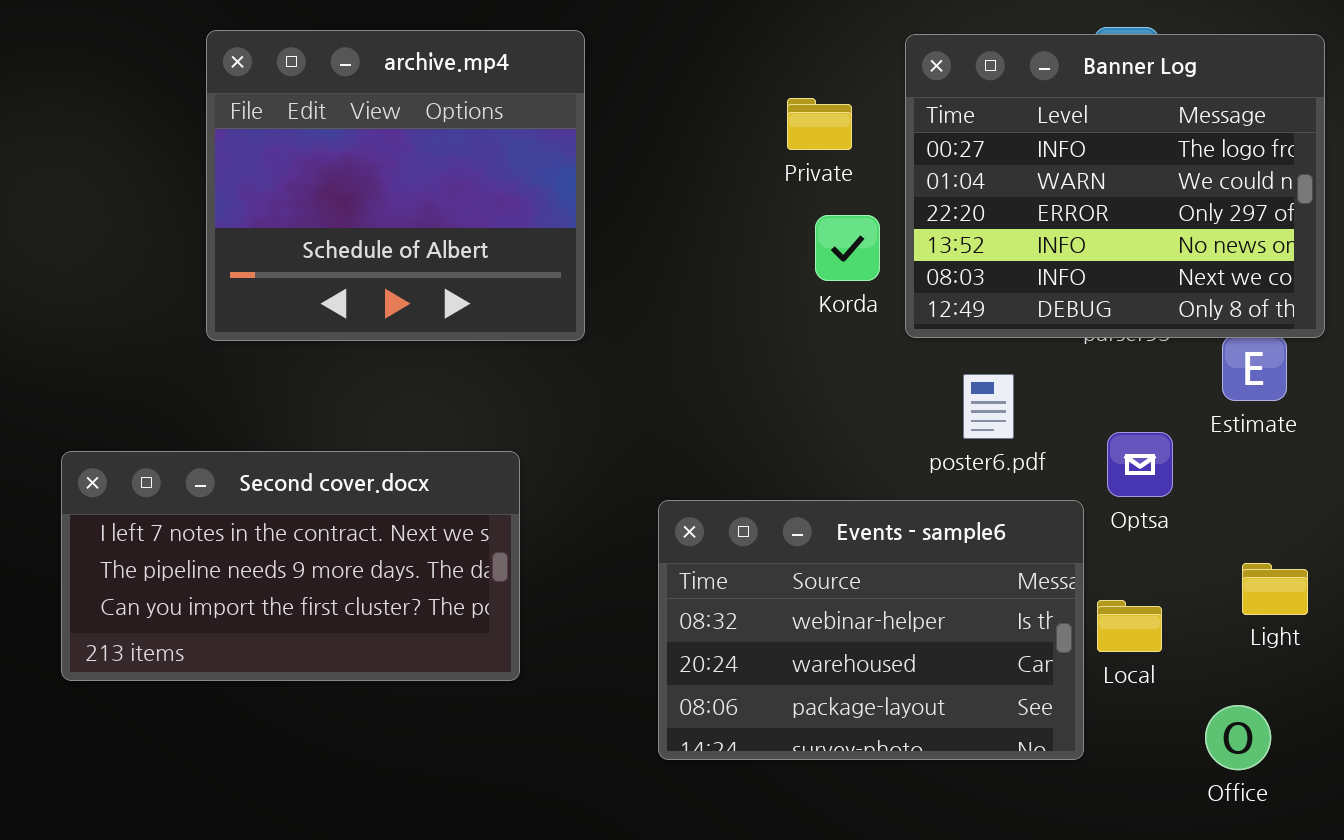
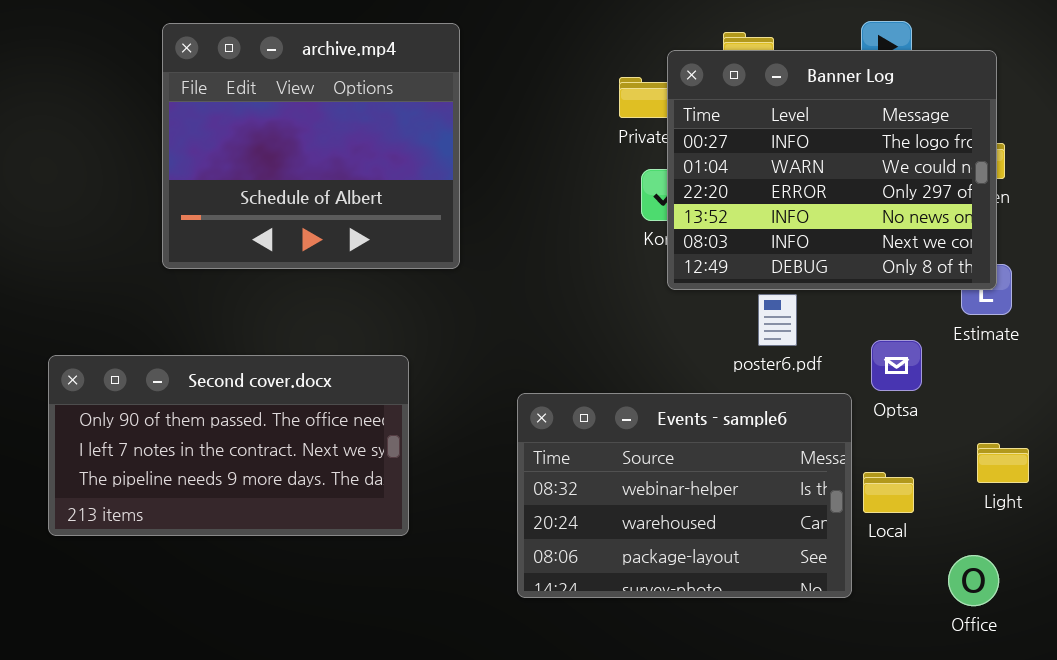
Banner Log: [905,34,1325,338] -> [667,50,997,290], moved
Second cover.docx: [61,451,520,681] -> [48,355,409,536], scrolled up 1 row

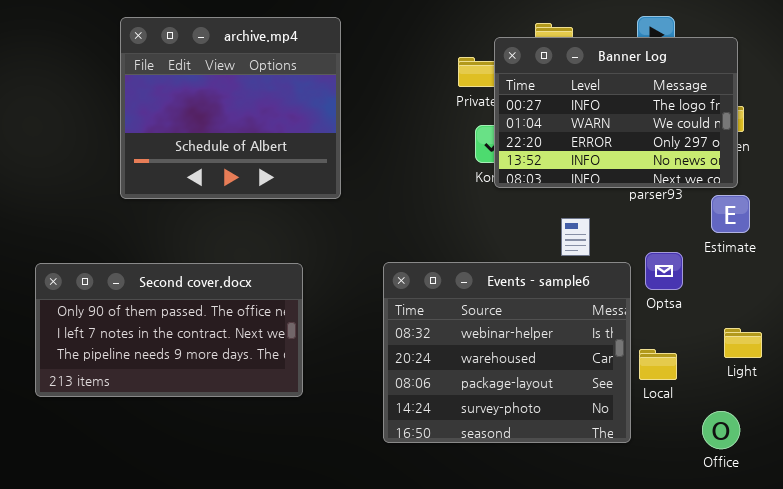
Banner Log: [667,50,997,290] -> [494,37,738,188], resized
Events - sample6: [517,393,852,598] -> [383,262,631,443], resized

